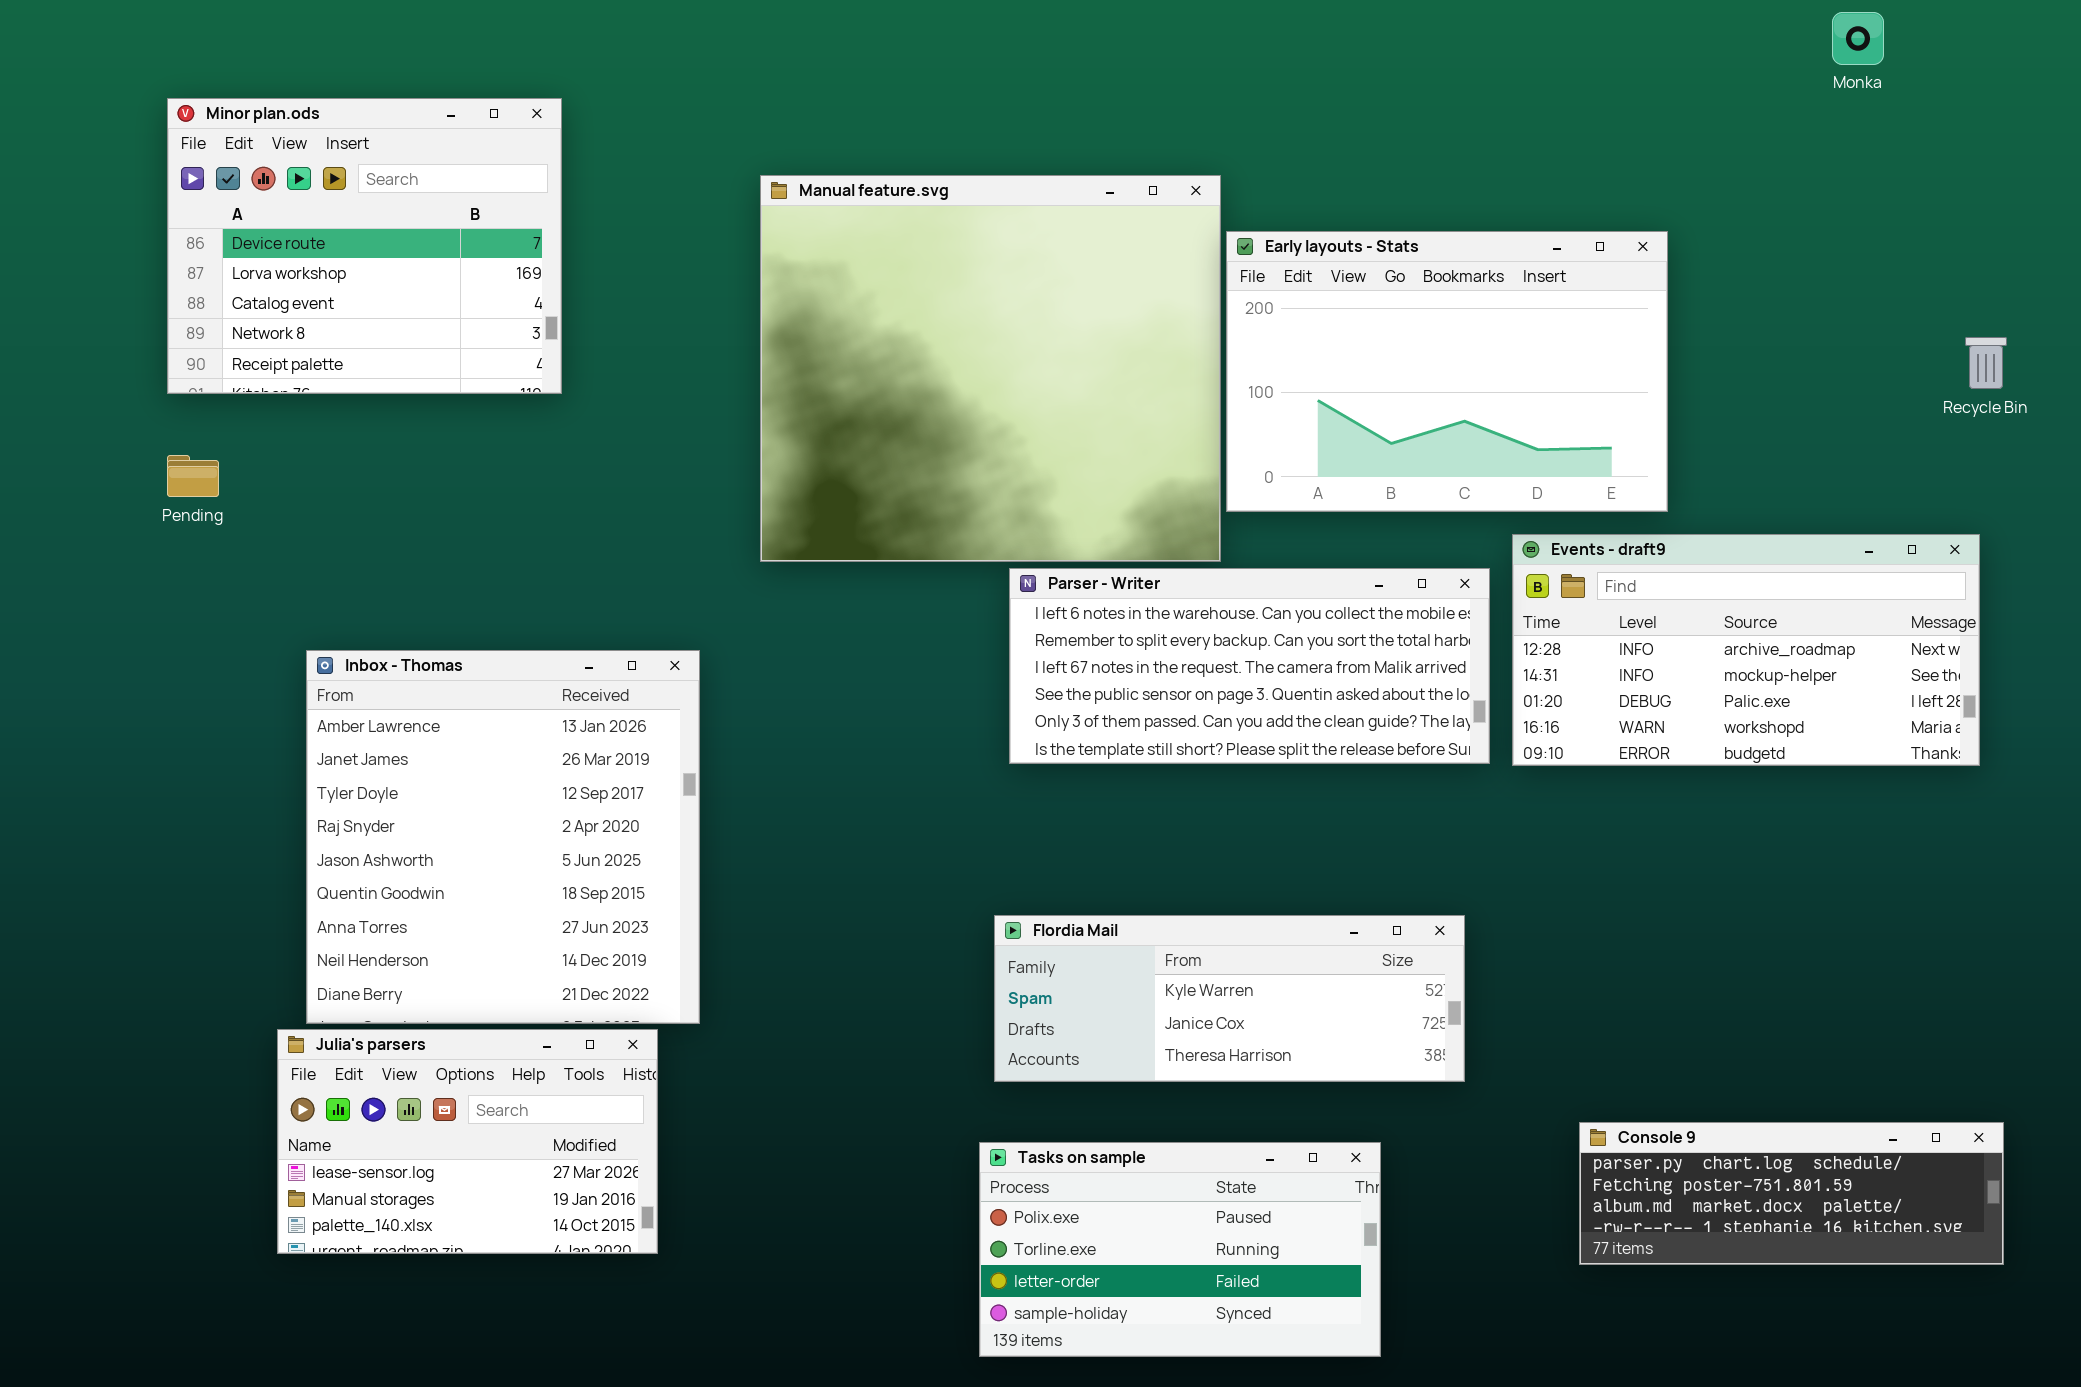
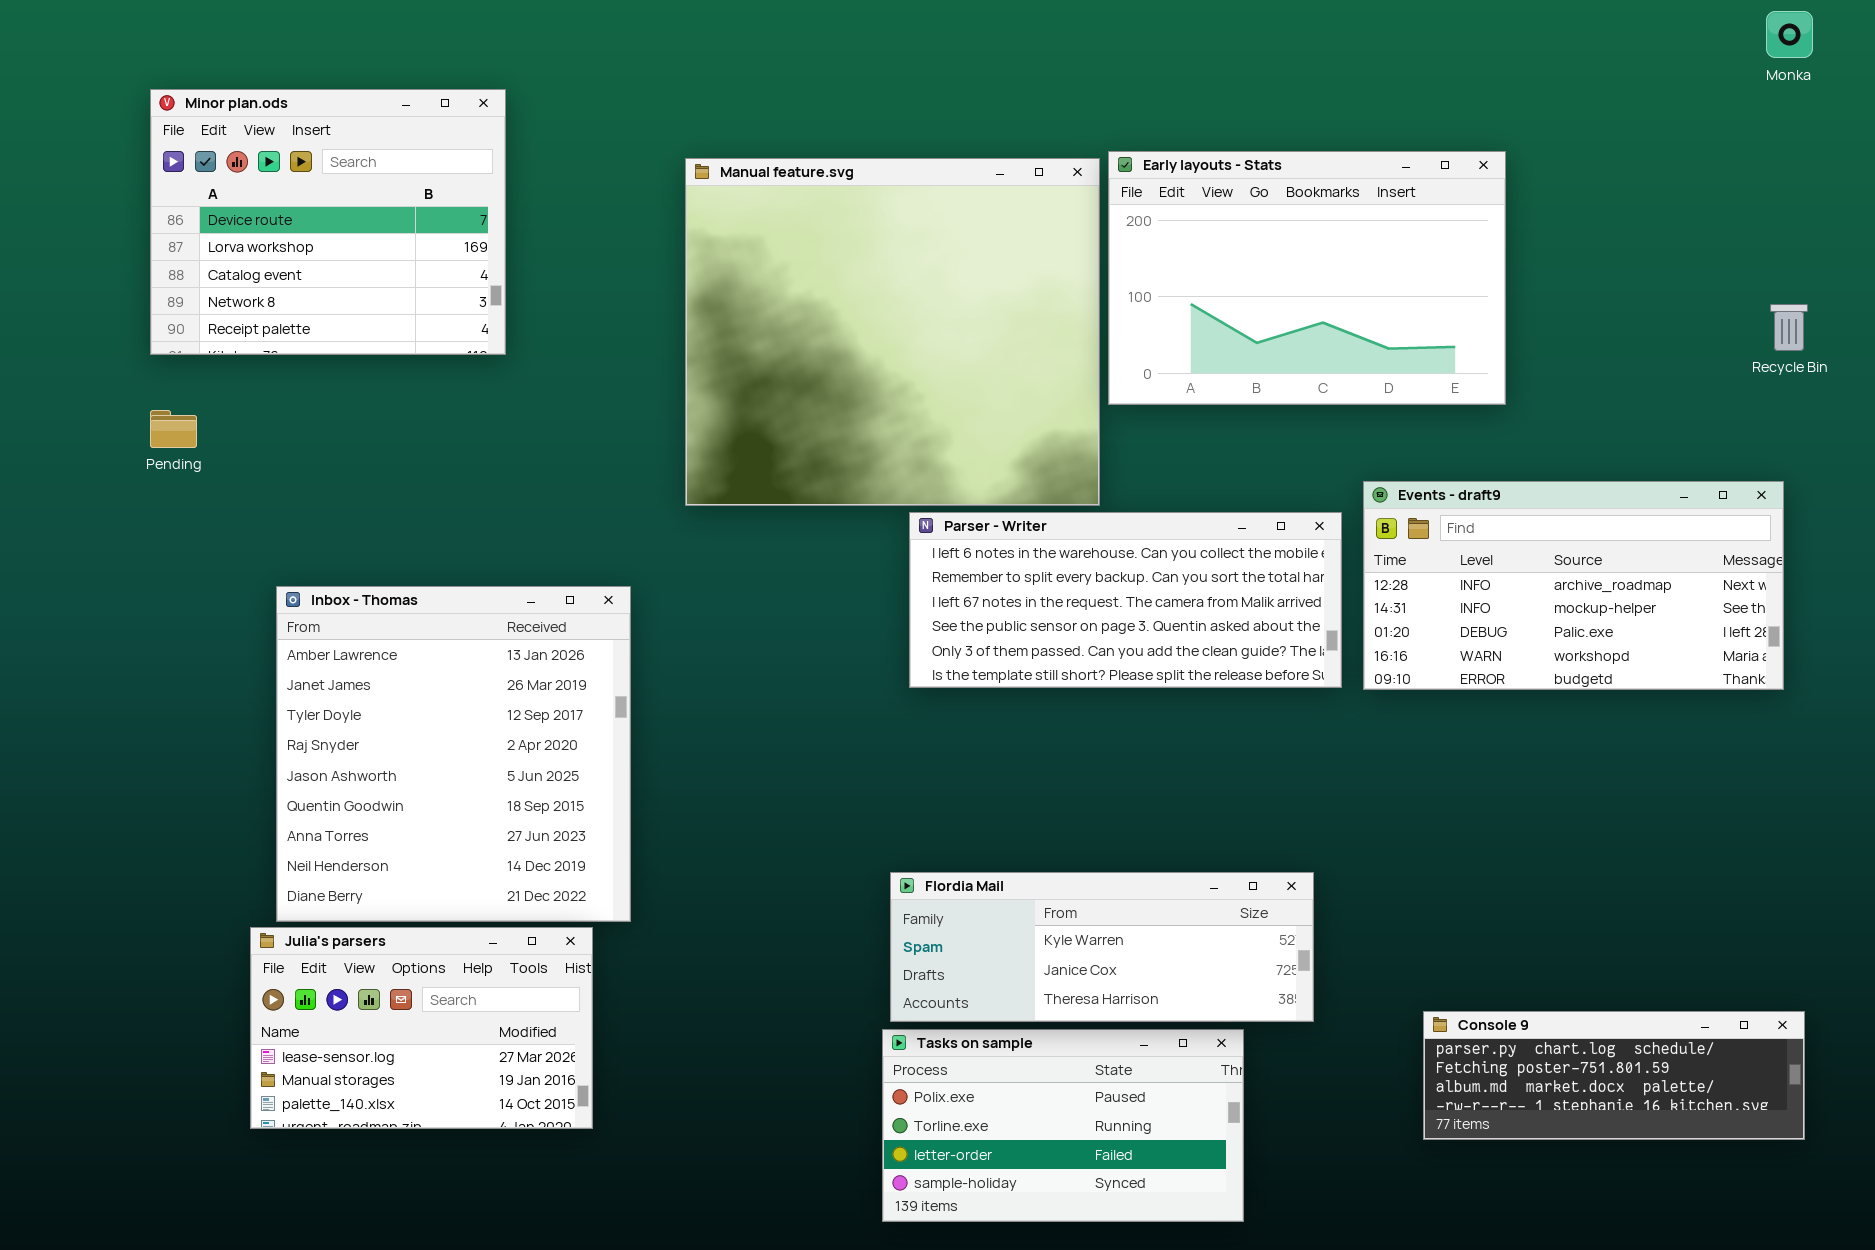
Monka: [1832,12,1884,65] -> [1766,11,1813,58], moved
Early layouts - Stats: [1226,231,1668,512] -> [1108,151,1506,405], moved
Flordia Mail: [994,915,1465,1082] -> [890,872,1314,1022], moved

